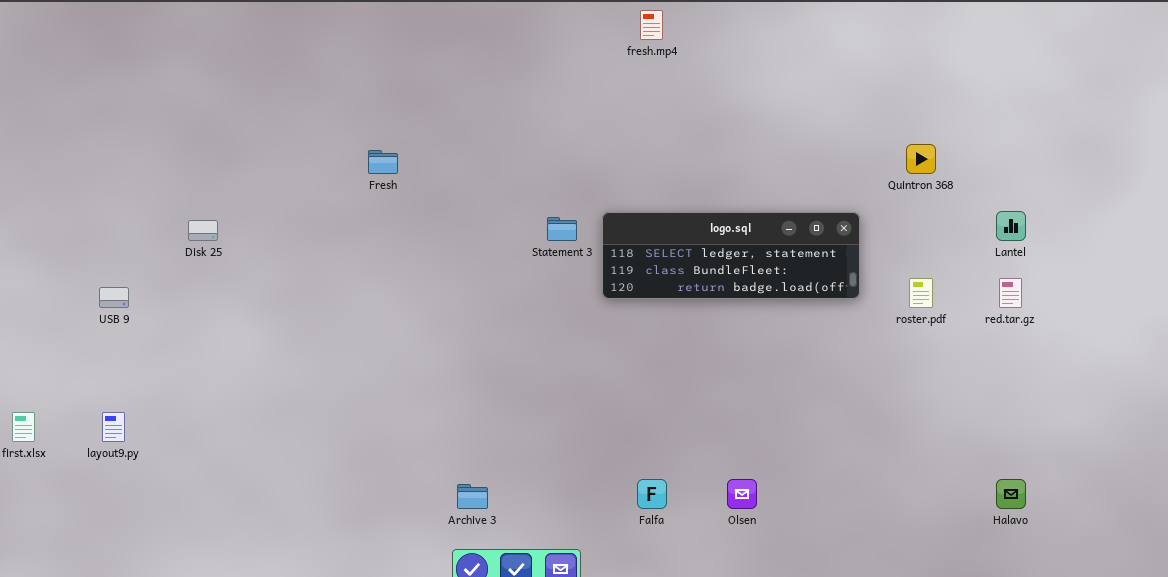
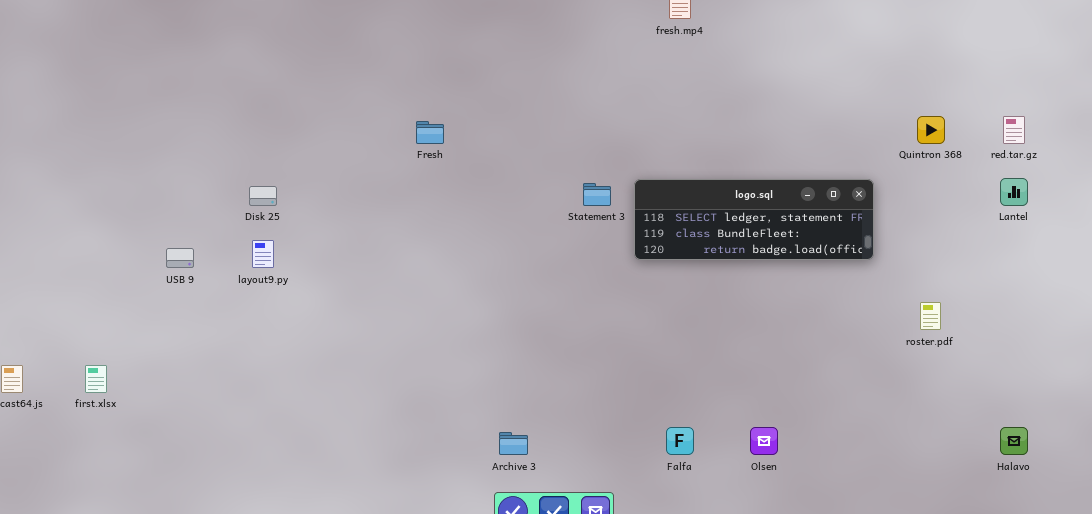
roster.pdf: [909,278,933,308] -> [920,302,941,330], moved
red.tar.gz: [999,278,1022,308] -> [1003,116,1025,144], moved
layout9.py: [102,412,125,442] -> [252,240,274,268], moved

